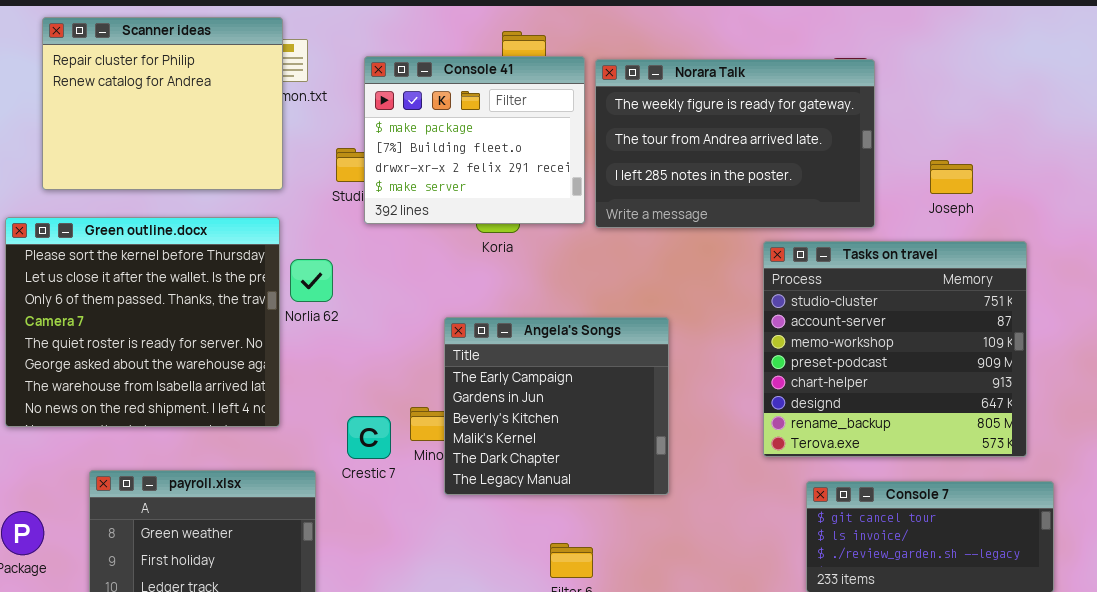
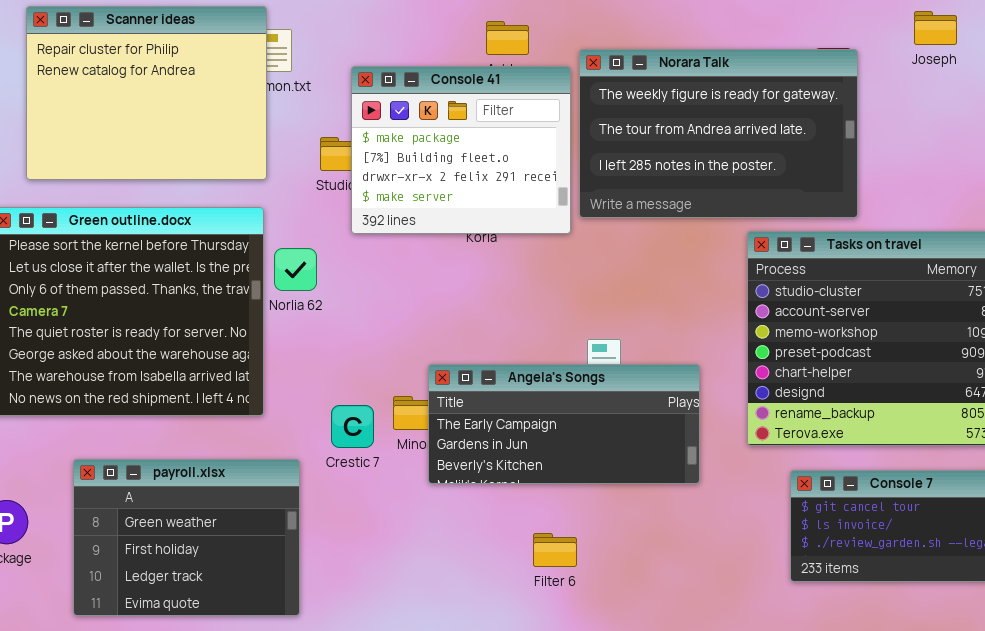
Console 41: [364,56,585,224] -> [351,66,571,234], moved
Joseph: [930,160,973,194] -> [914,11,957,45], moved
Angela's Songs: [444,317,669,495] -> [428,364,700,484], resized

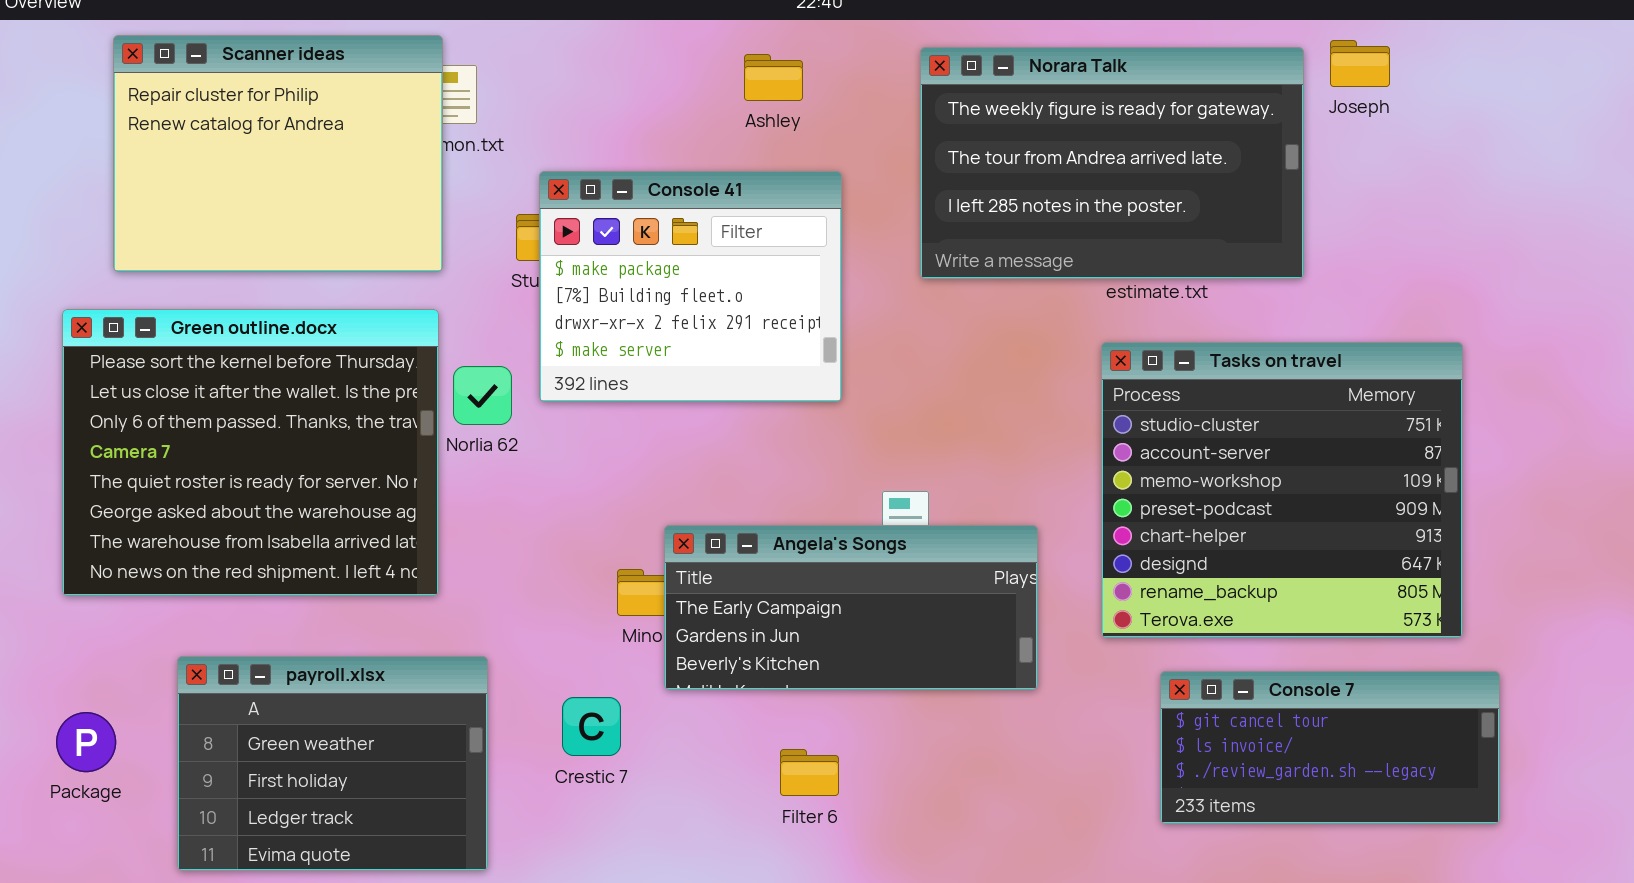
Norara Talk: [579,49,858,218] -> [920,47,1304,279], moved
Console 41: [351,66,571,234] -> [539,171,842,402], moved
Crestic 7: [331,405,374,448] -> [562,697,621,756], moved
Filter 6: [533,533,577,567] -> [780,749,839,796], moved

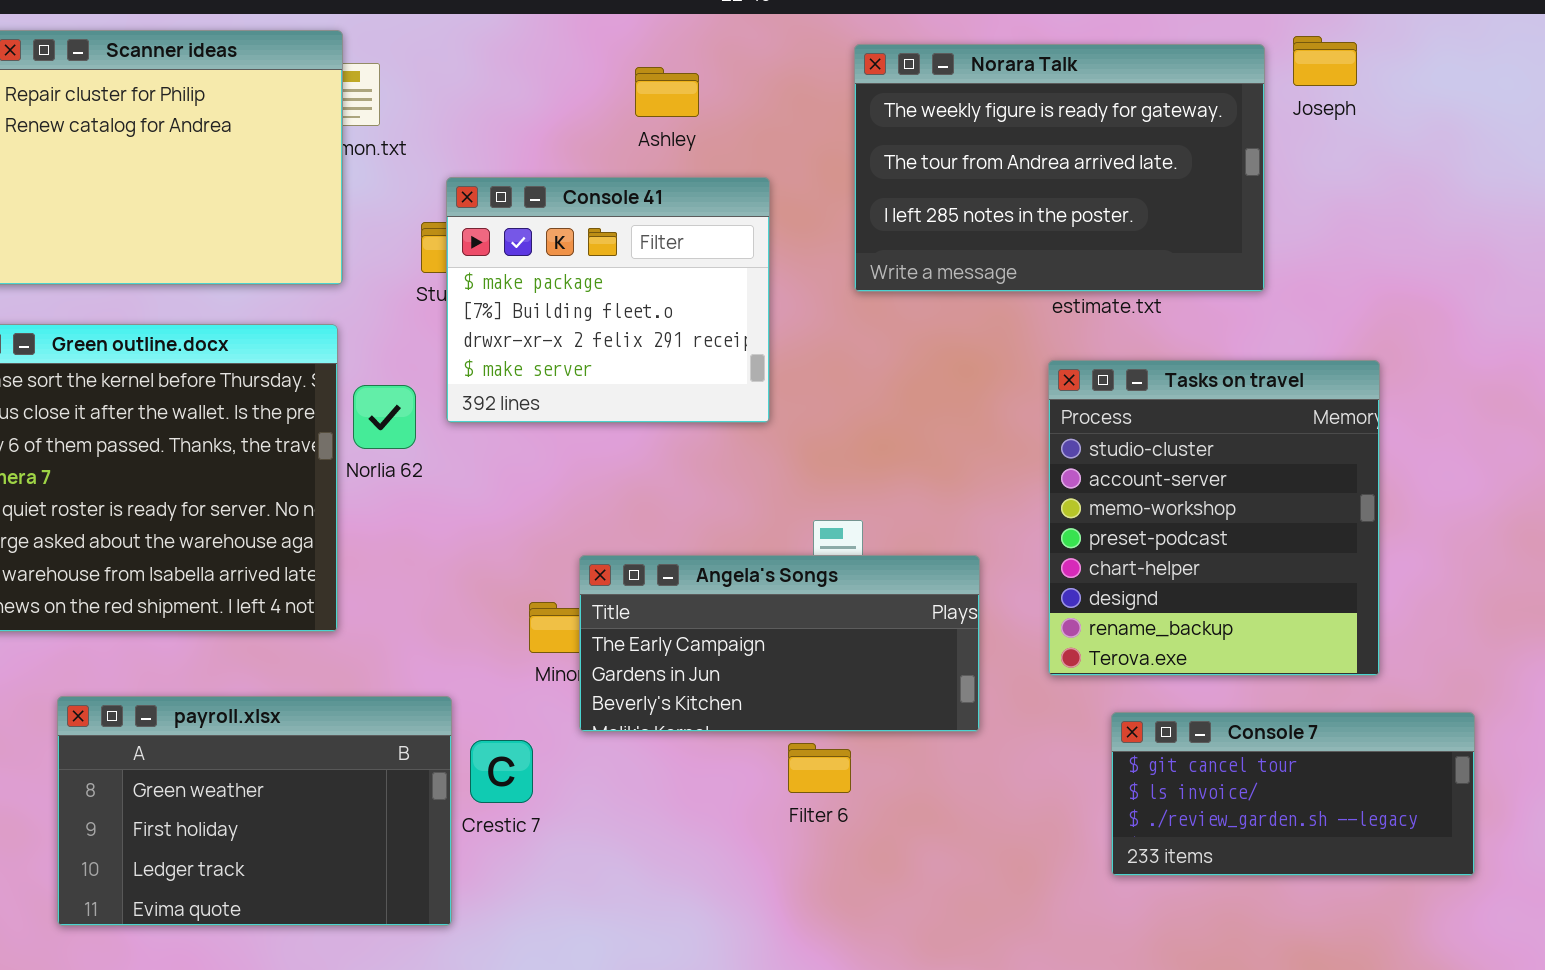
Ashley: [744,54,803,101] -> [635,67,699,117], moved
Tasks on travel: [1101,342,1463,638] -> [1048,360,1380,676], resized
payroll.xlsx: [177,656,488,871] -> [57,696,452,926], resized
Filter 6: [780,749,839,796] -> [788,743,851,793], moved

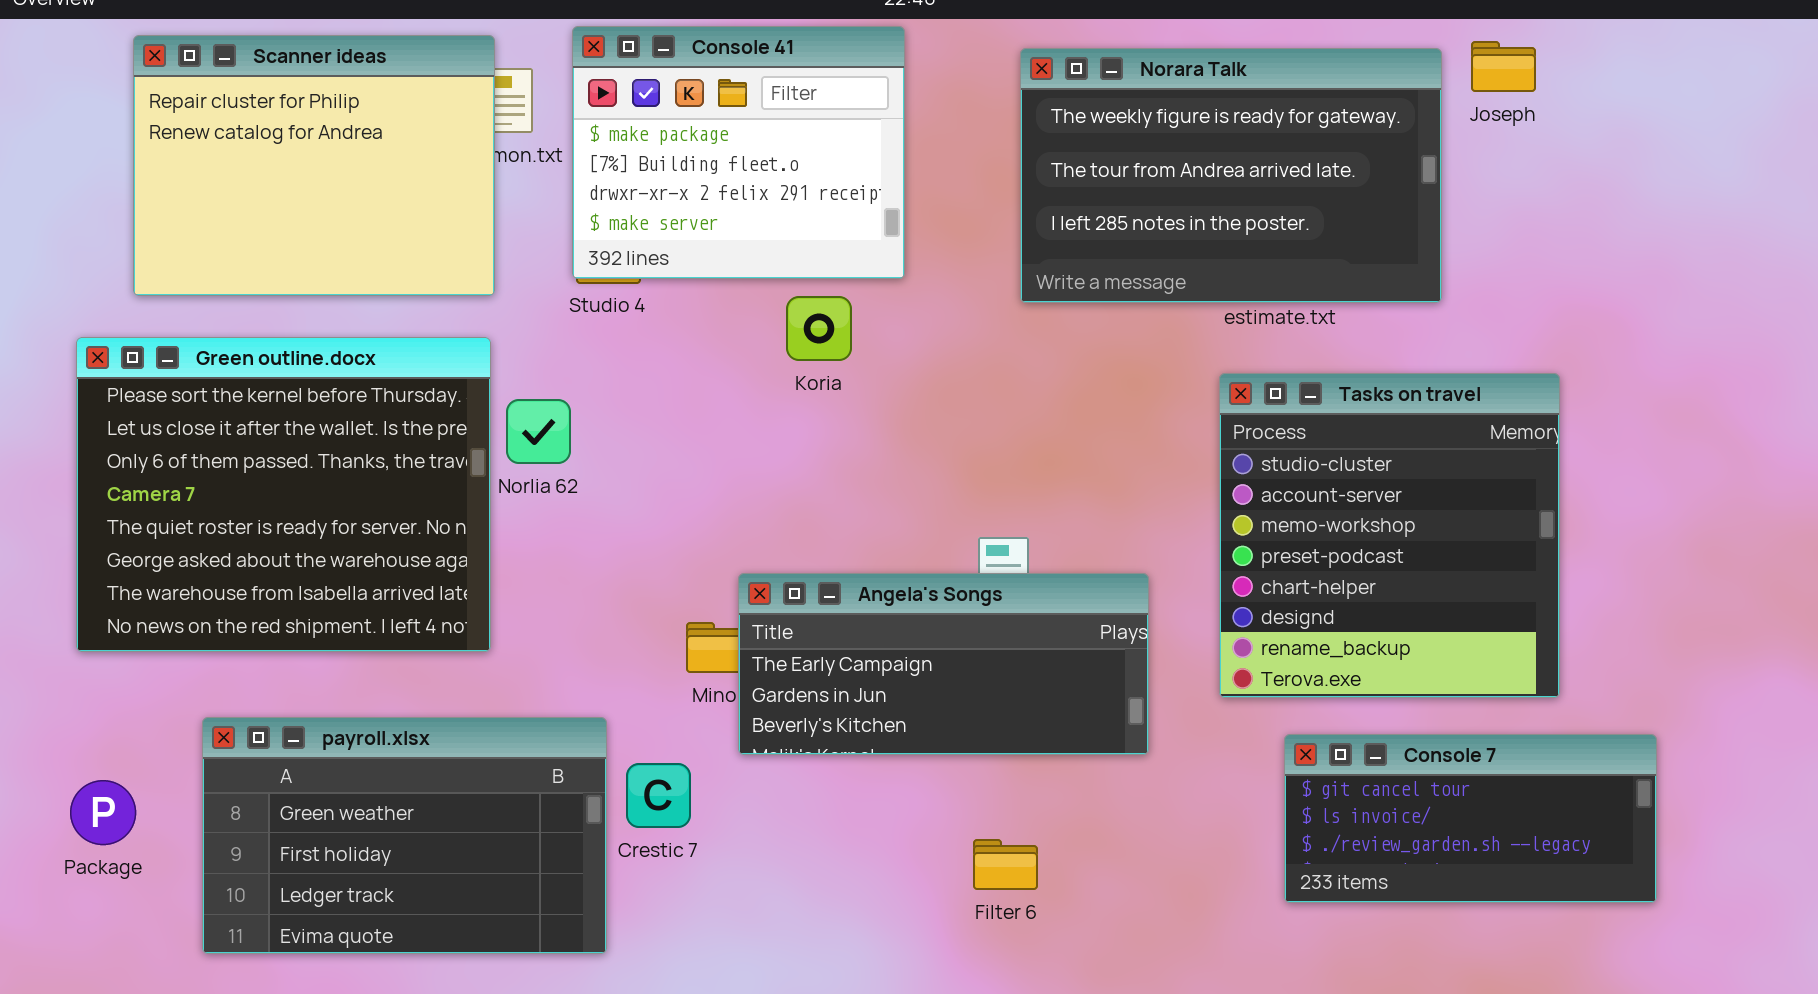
Console 41: [446,177,770,423] -> [572,26,905,279], moved
Filter 6: [788,743,851,793] -> [973,839,1038,890], moved

